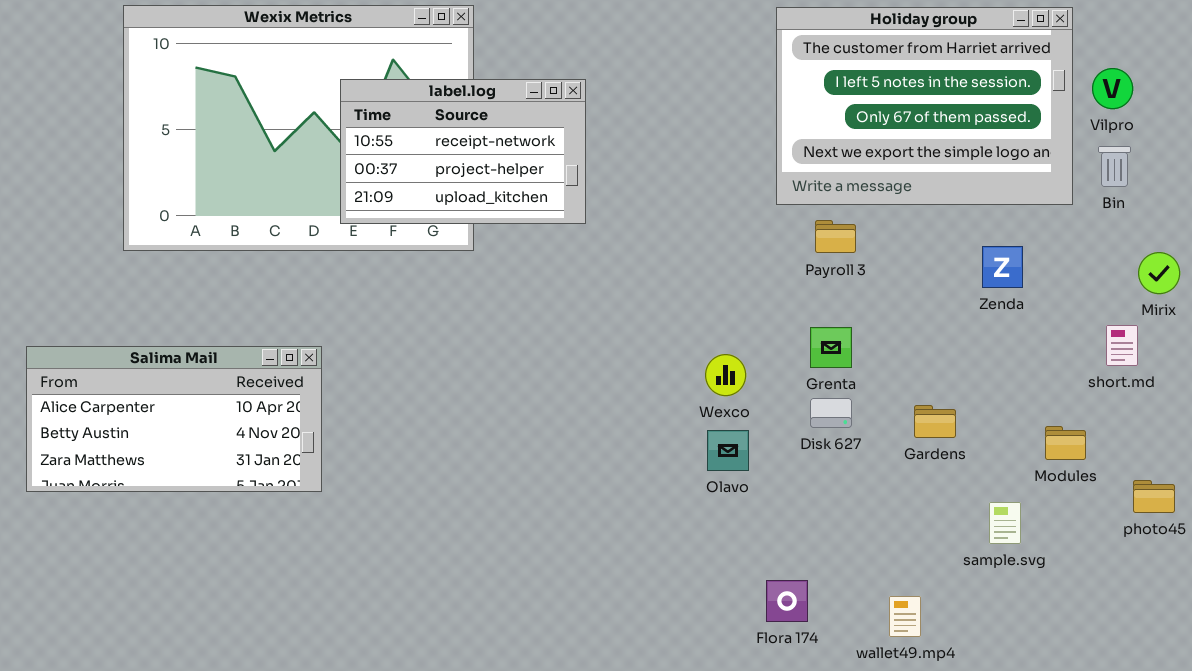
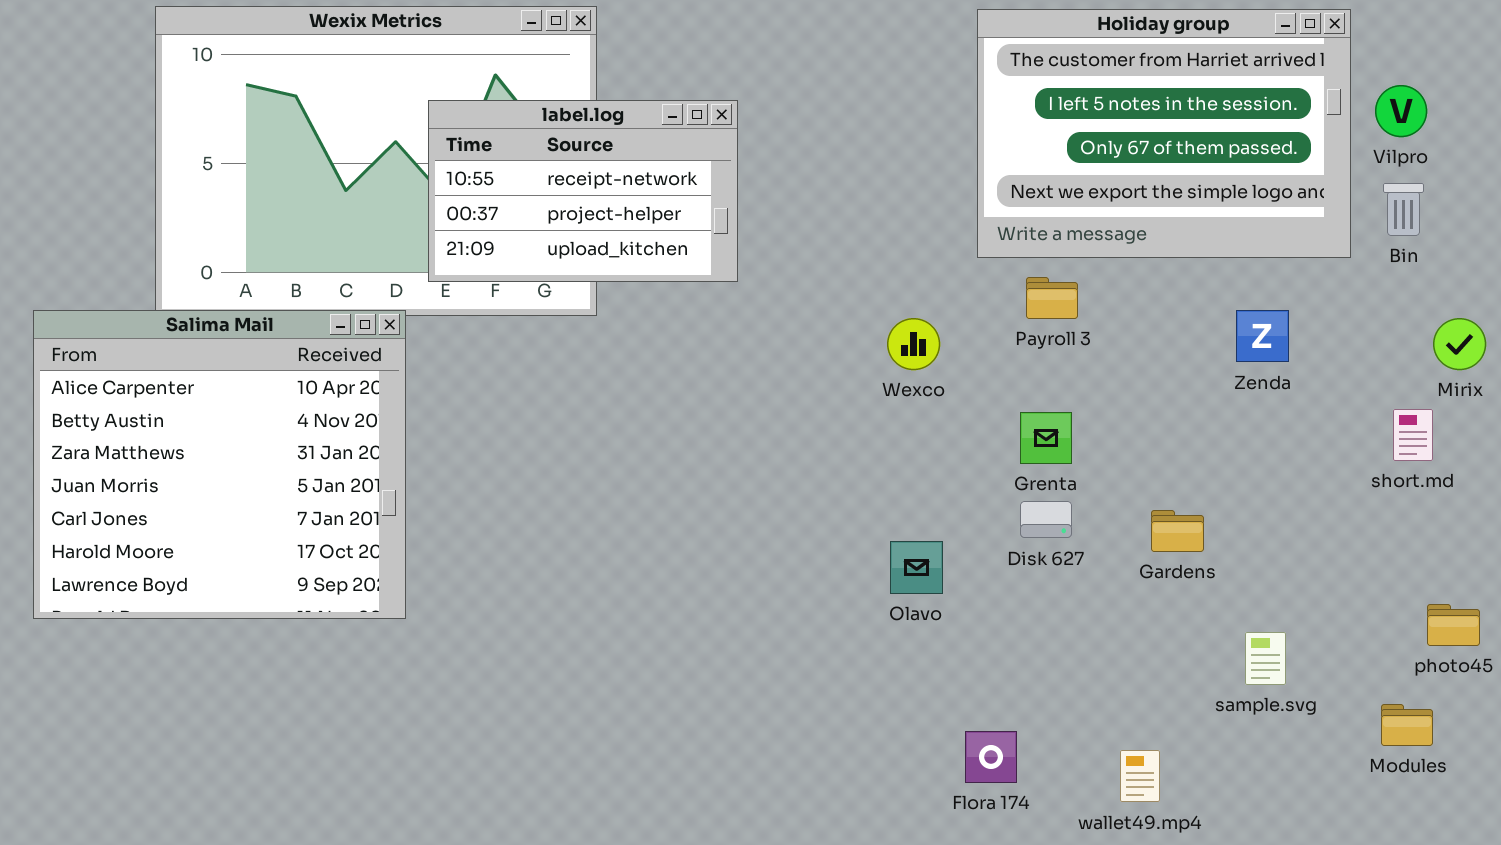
Salima Mail: [26,346,322,492] -> [33,310,406,619], resized
Wexco: [705,354,746,396] -> [887,318,940,370], moved
Modules: [1045,426,1086,460] -> [1381,704,1433,746], moved

